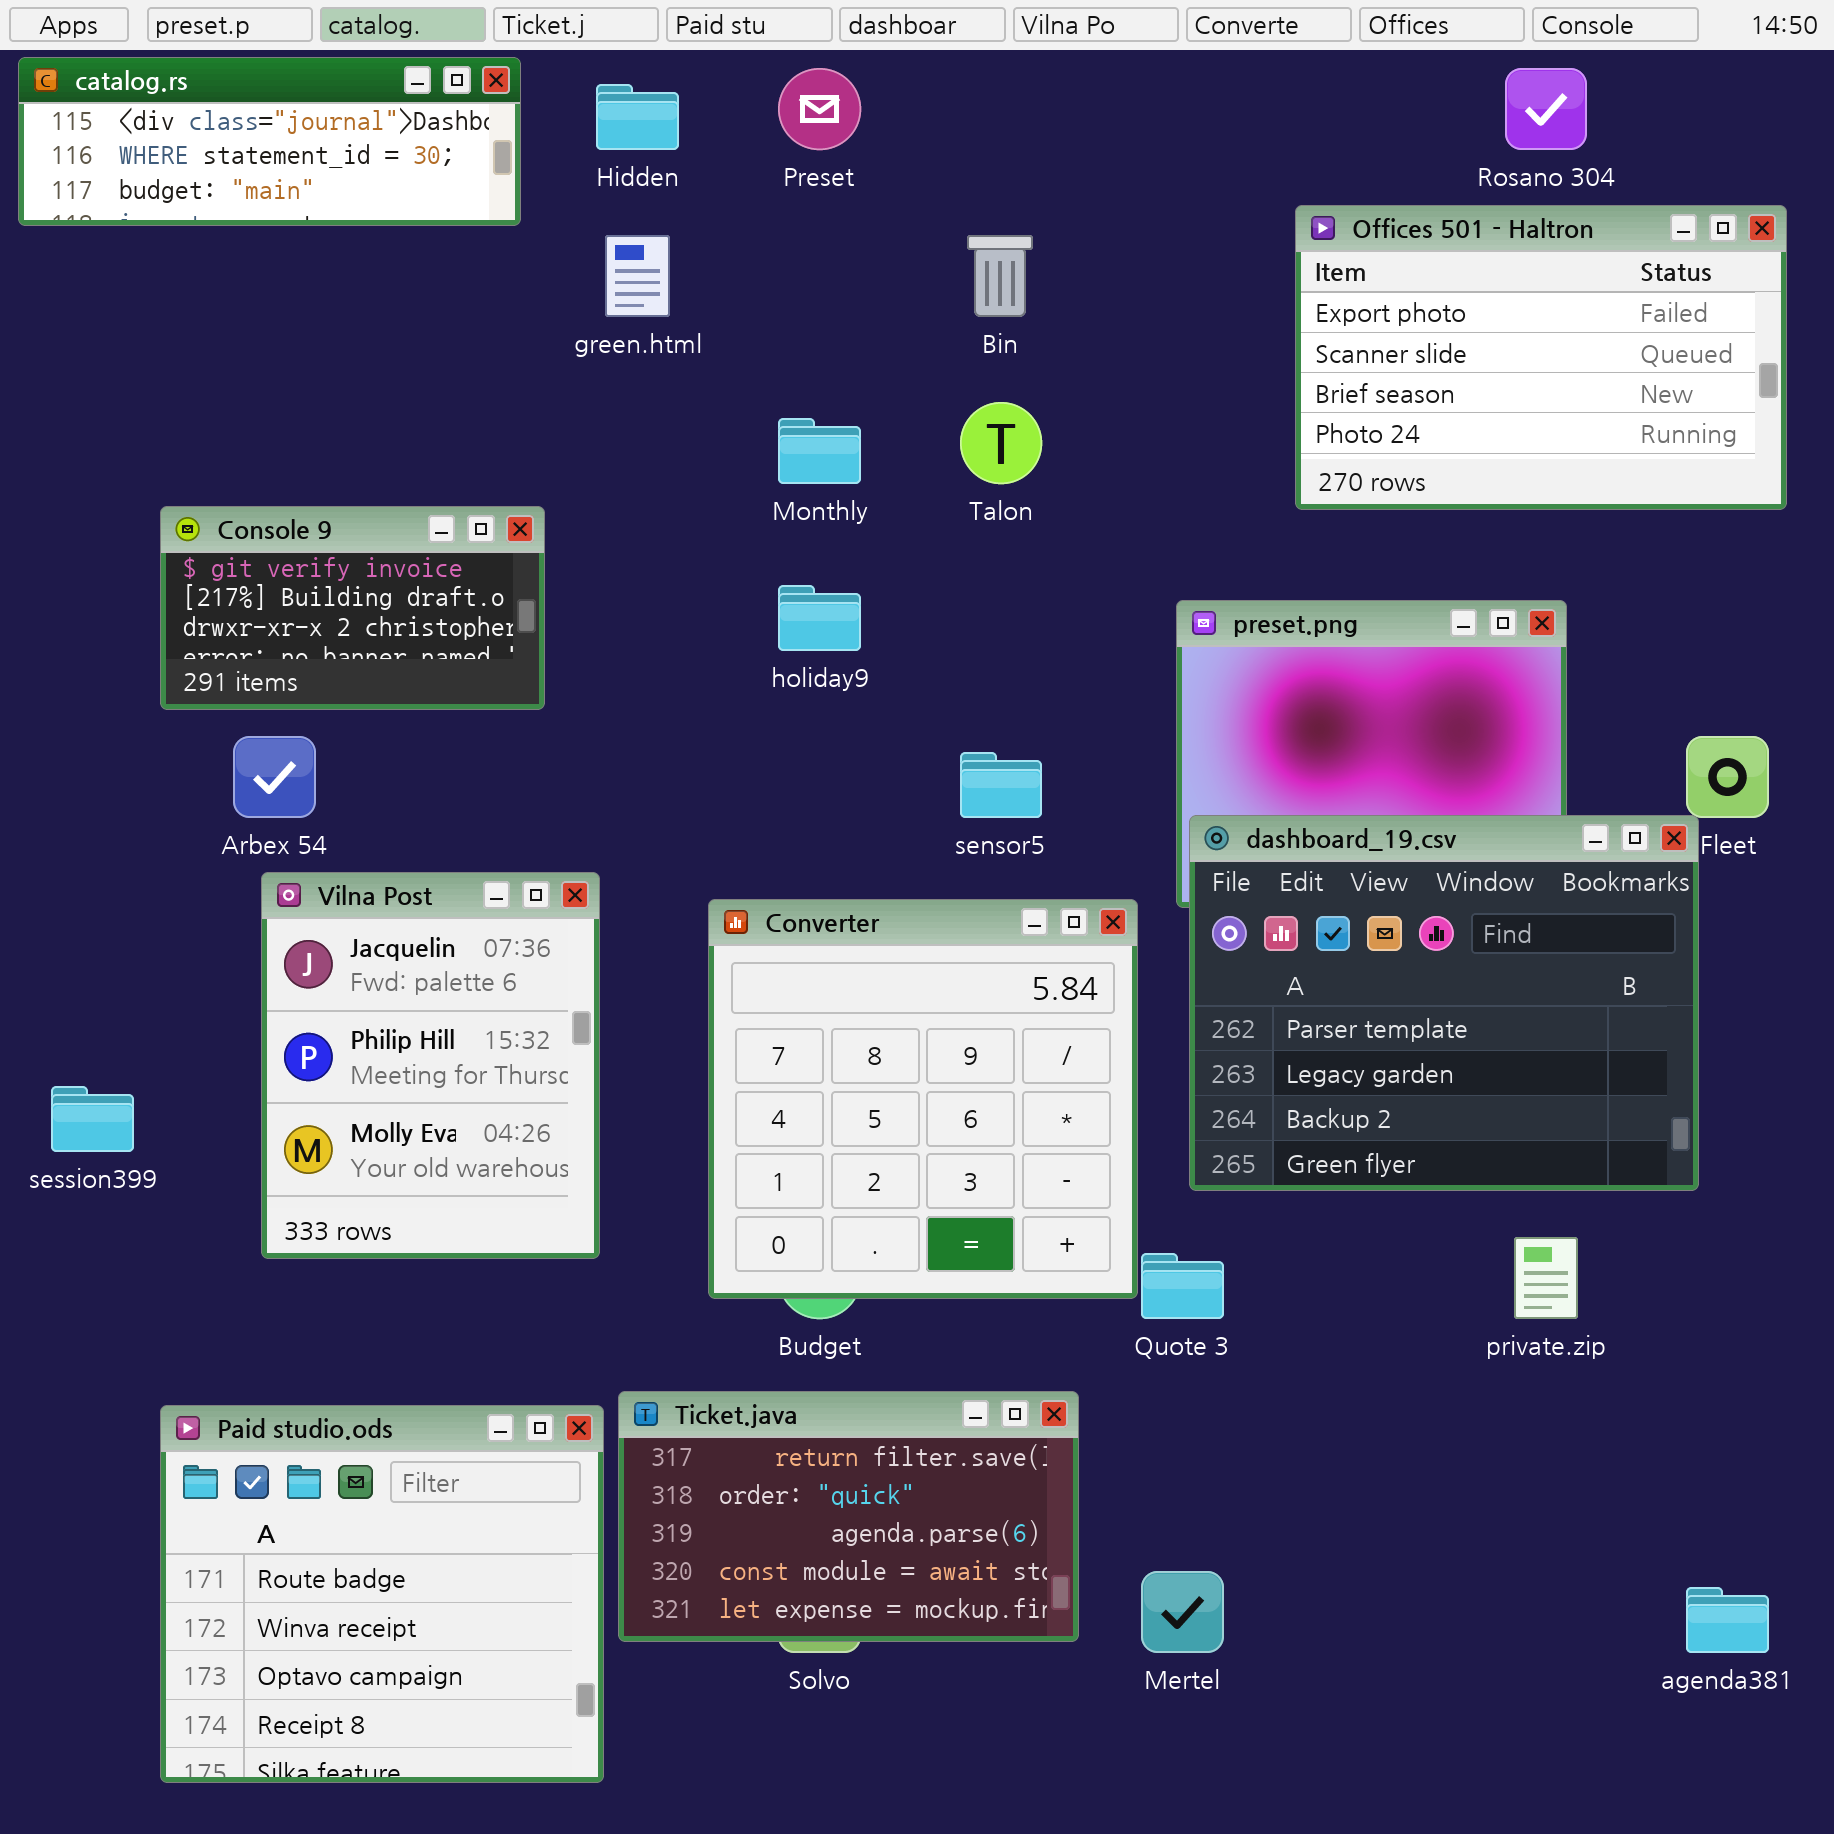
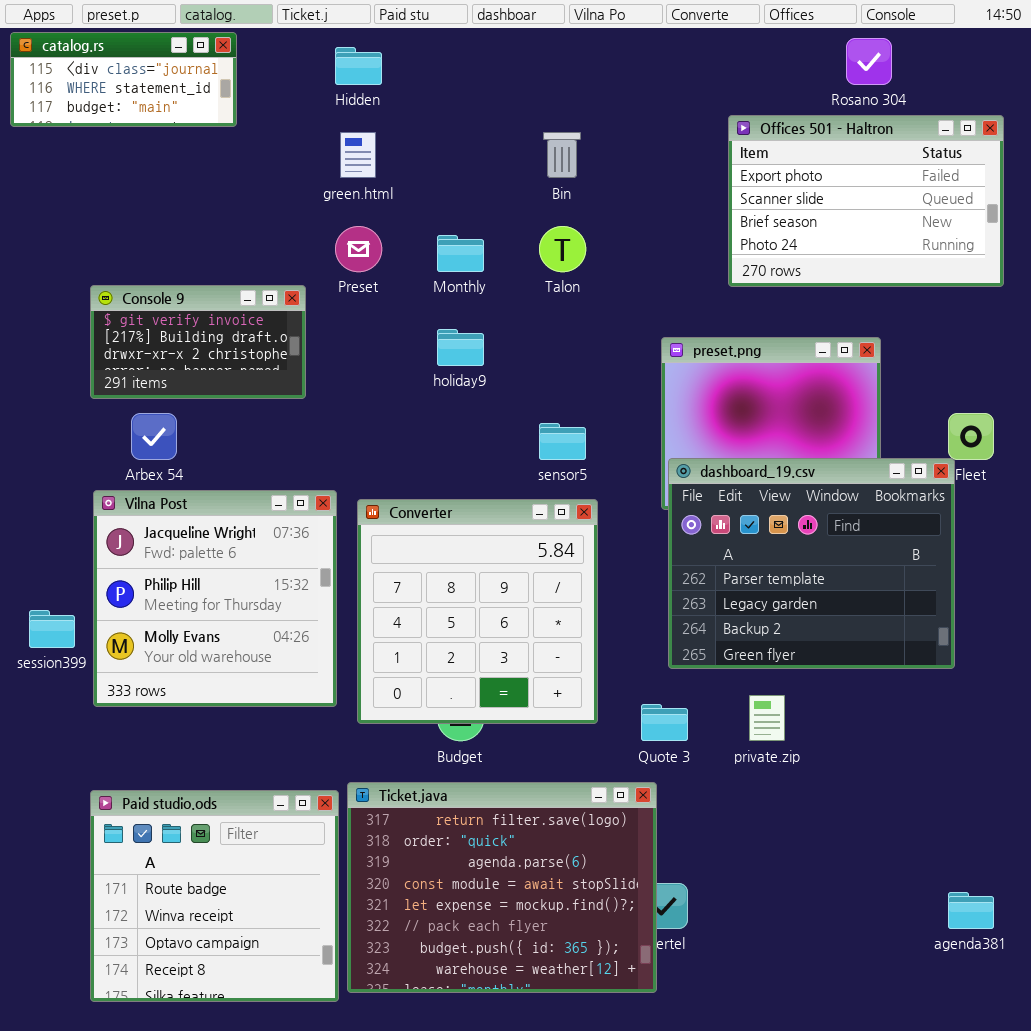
catalog.rs: [18,57,521,226] -> [10,32,237,127], resized
Preset: [778,68,861,150] -> [335,226,382,272], moved
Vilna Post: [261,872,600,1259] -> [93,490,337,707], resized
Converter: [708,899,1138,1299] -> [357,499,598,724], moved
private.zip: [1514,1237,1578,1319] -> [749,695,785,741], moved
Ticket.java: [618,1391,1079,1642] -> [347,782,657,993], resized

